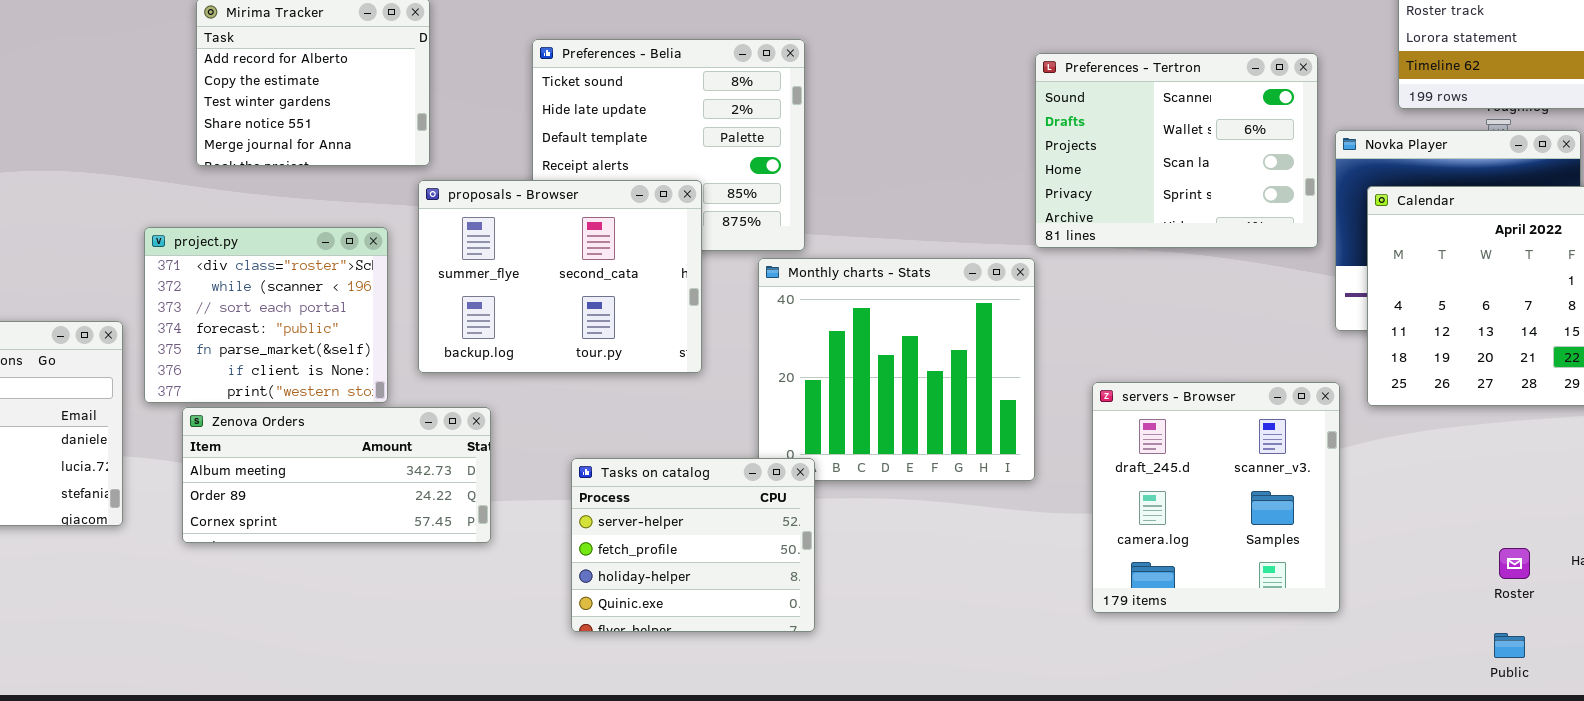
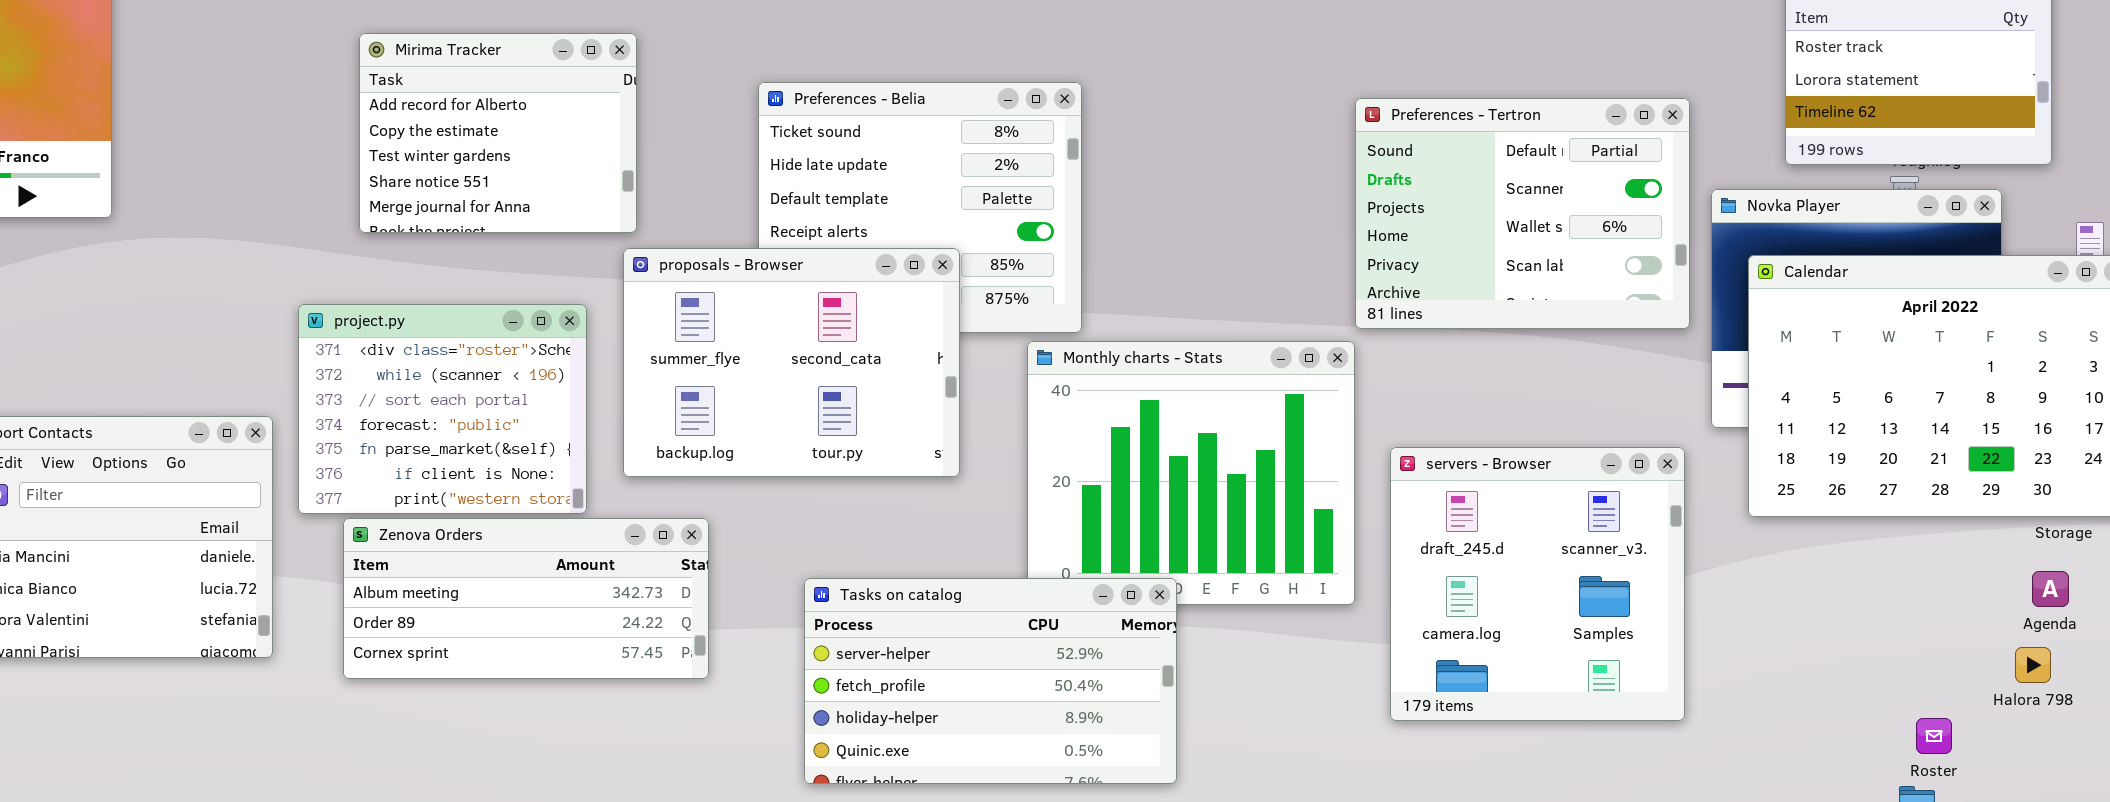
Preferences - Tertron: [1035,53,1318,248] -> [1355,98,1690,329], scrolled up 1 row
servers - Browser: [1092,382,1340,613] -> [1390,447,1685,721], moved
Tasks on catalog: [571,458,815,632] -> [804,578,1177,784], resized
Roster: [1499,548,1530,579] -> [1916,718,1952,754], moved

